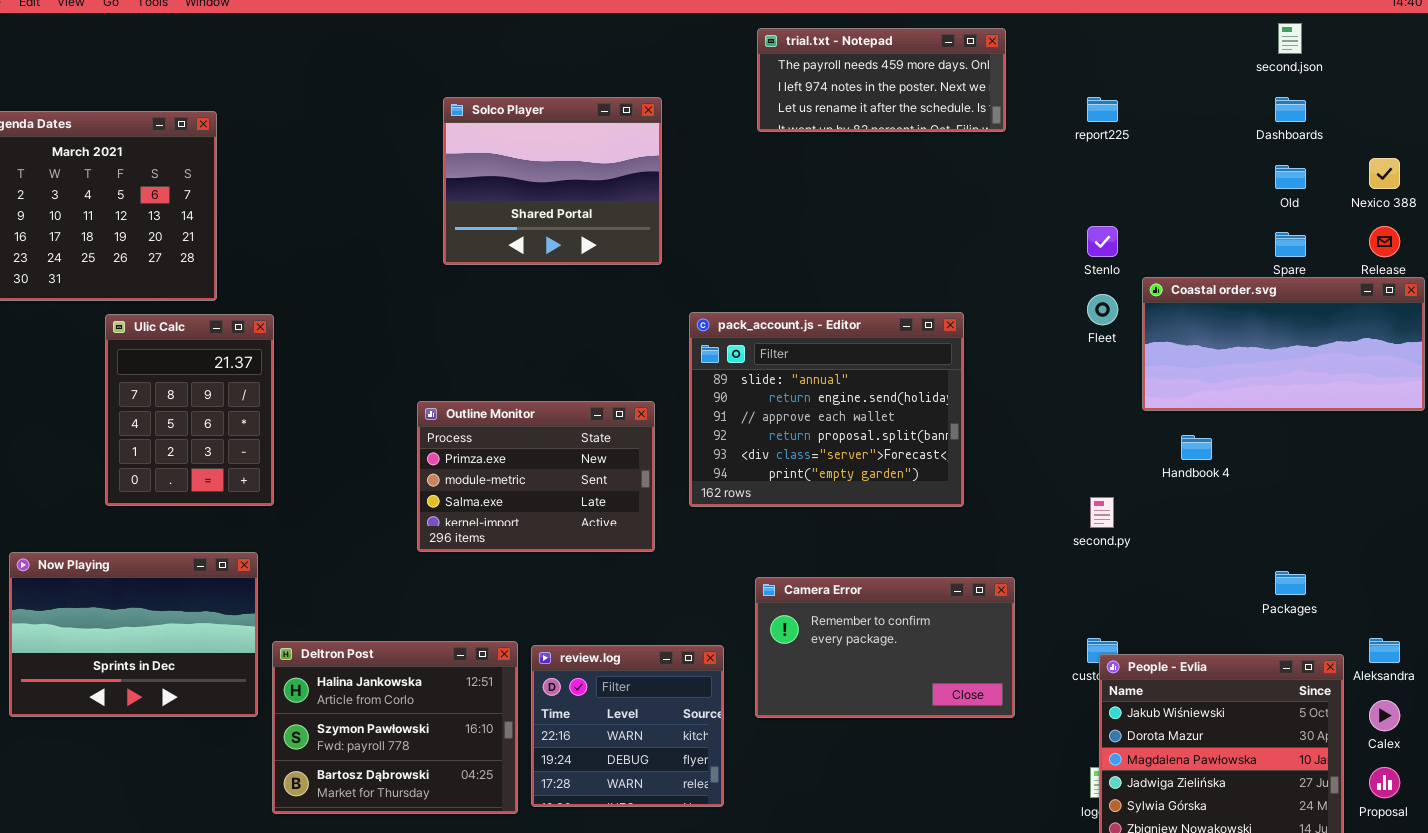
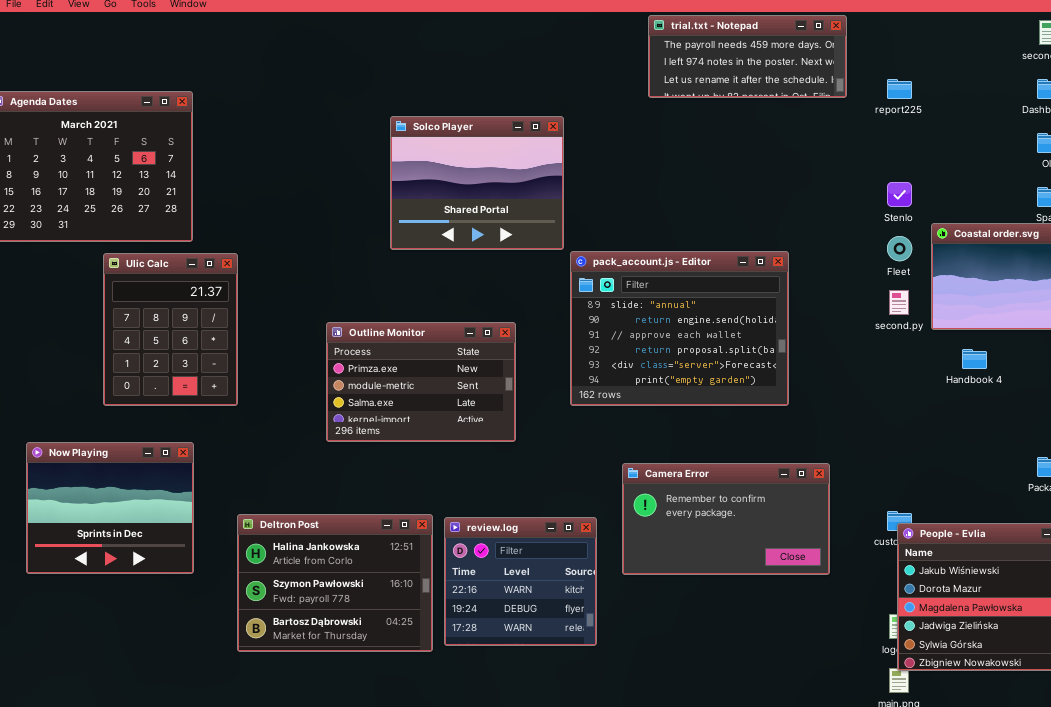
trial.txt - Notepad: [757,28,1006,132] -> [648,15,847,98], moved
Solco Player: [443,97,662,265] -> [390,116,564,250], moved
Outline Monitor: [417,401,655,552] -> [326,322,516,442], moved
second.py: [1090,497,1114,528] -> [889,290,909,315], moved
Now Playing: [9,552,258,717] -> [26,442,194,574], resized

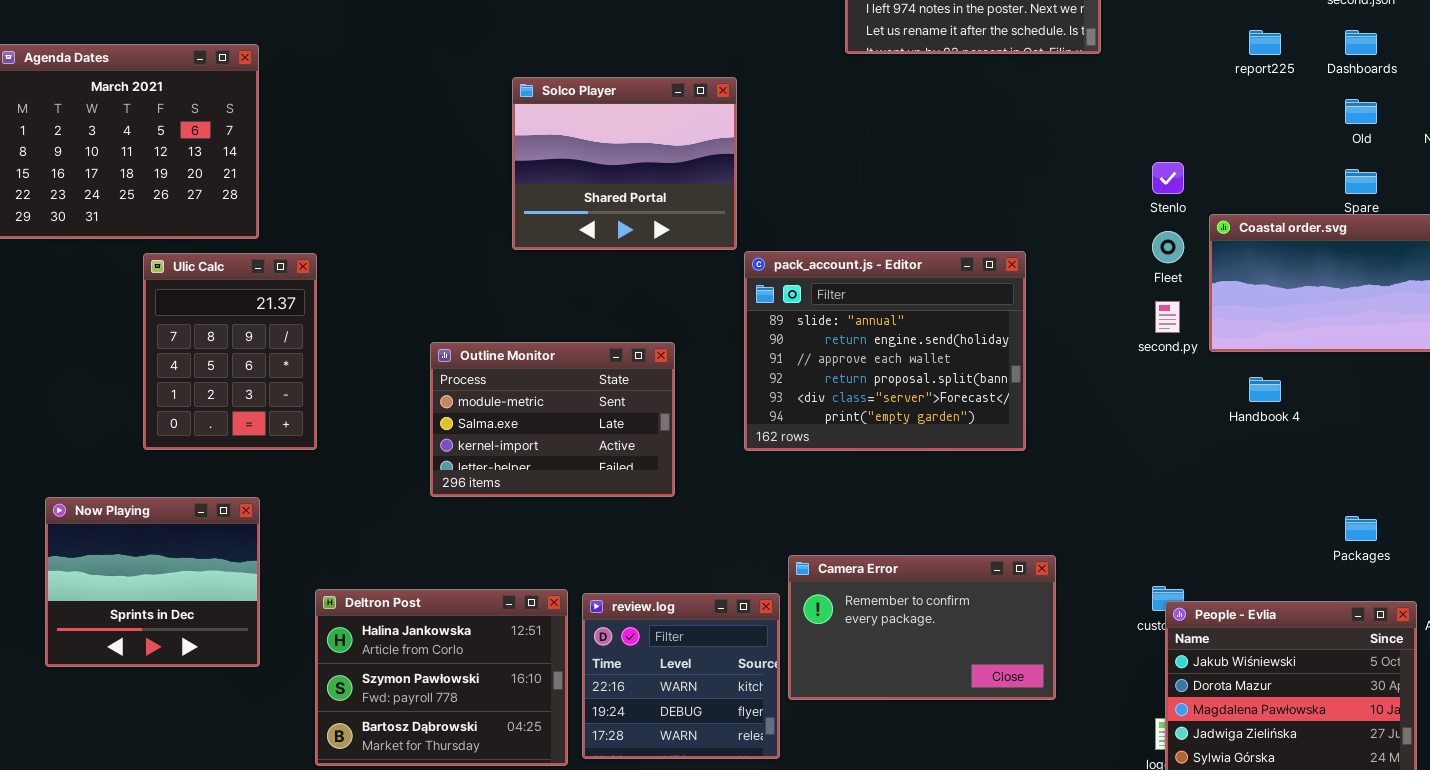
report225: [887,79,912,99] -> [1249,30,1281,55], moved
Outline Monitor: [326,322,516,442] -> [430,342,675,497], scrolled down 1 row
Camera Error: [622,463,830,575] -> [788,555,1056,700], moved

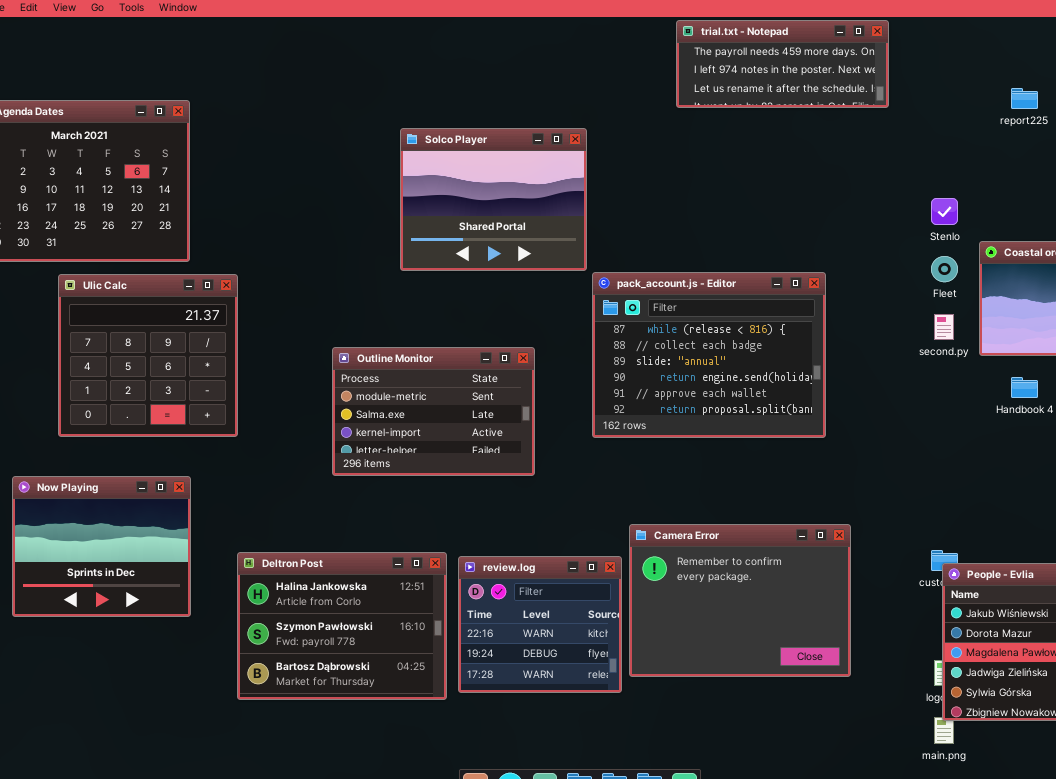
pack_account.js - Editor: [744,251,1026,451] -> [592,272,826,438], scrolled up 2 rows
Ulic Calc: [143,253,317,450] -> [58,274,238,437], resized
Camera Error: [788,555,1056,700] -> [629,524,851,677], resized

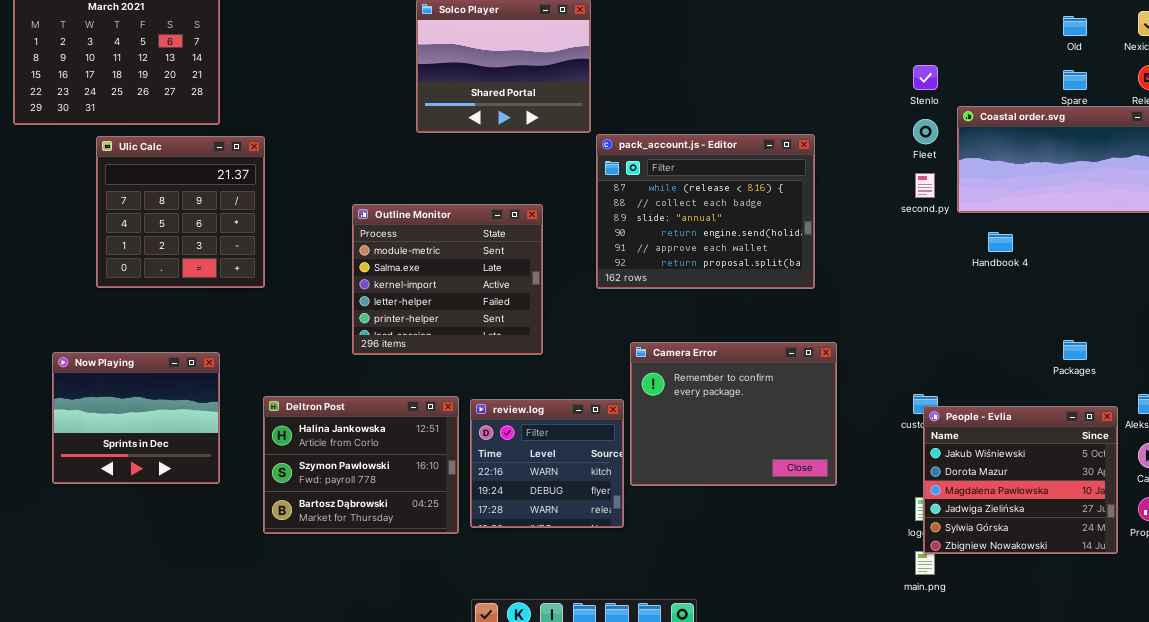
Outline Monitor: [332,347,535,476] -> [352,204,543,355], resized
Now Playing: [12,476,191,617] -> [52,352,220,484], moved
Camera Error: [629,524,851,677] -> [630,342,837,486], moved

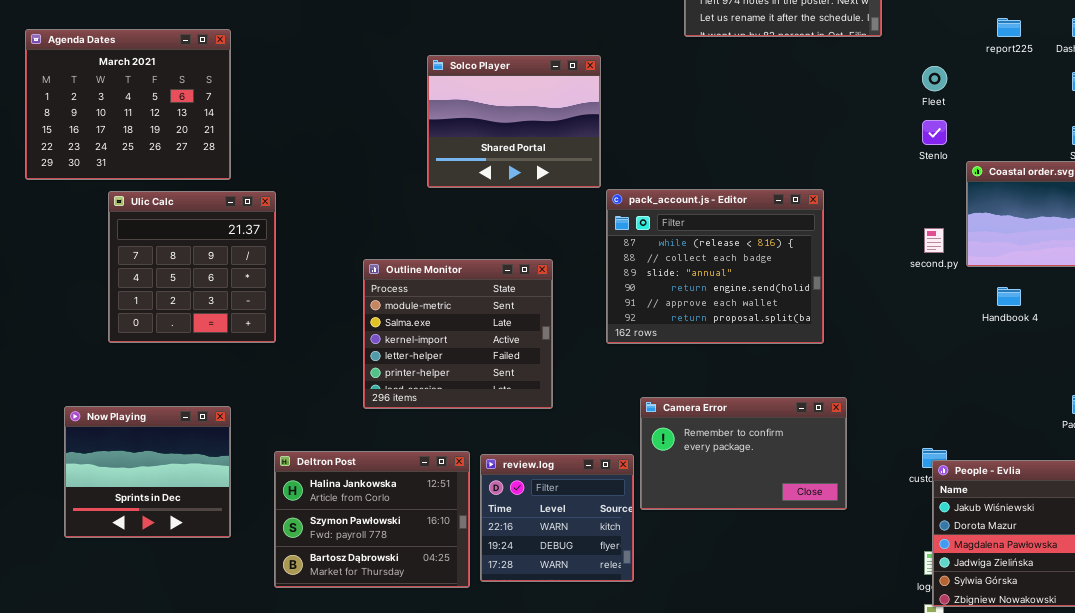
Fleet: [913,119,938,144] -> [922,66,947,91], moved
Camera Error: [630,342,837,486] -> [640,397,847,510], resized

